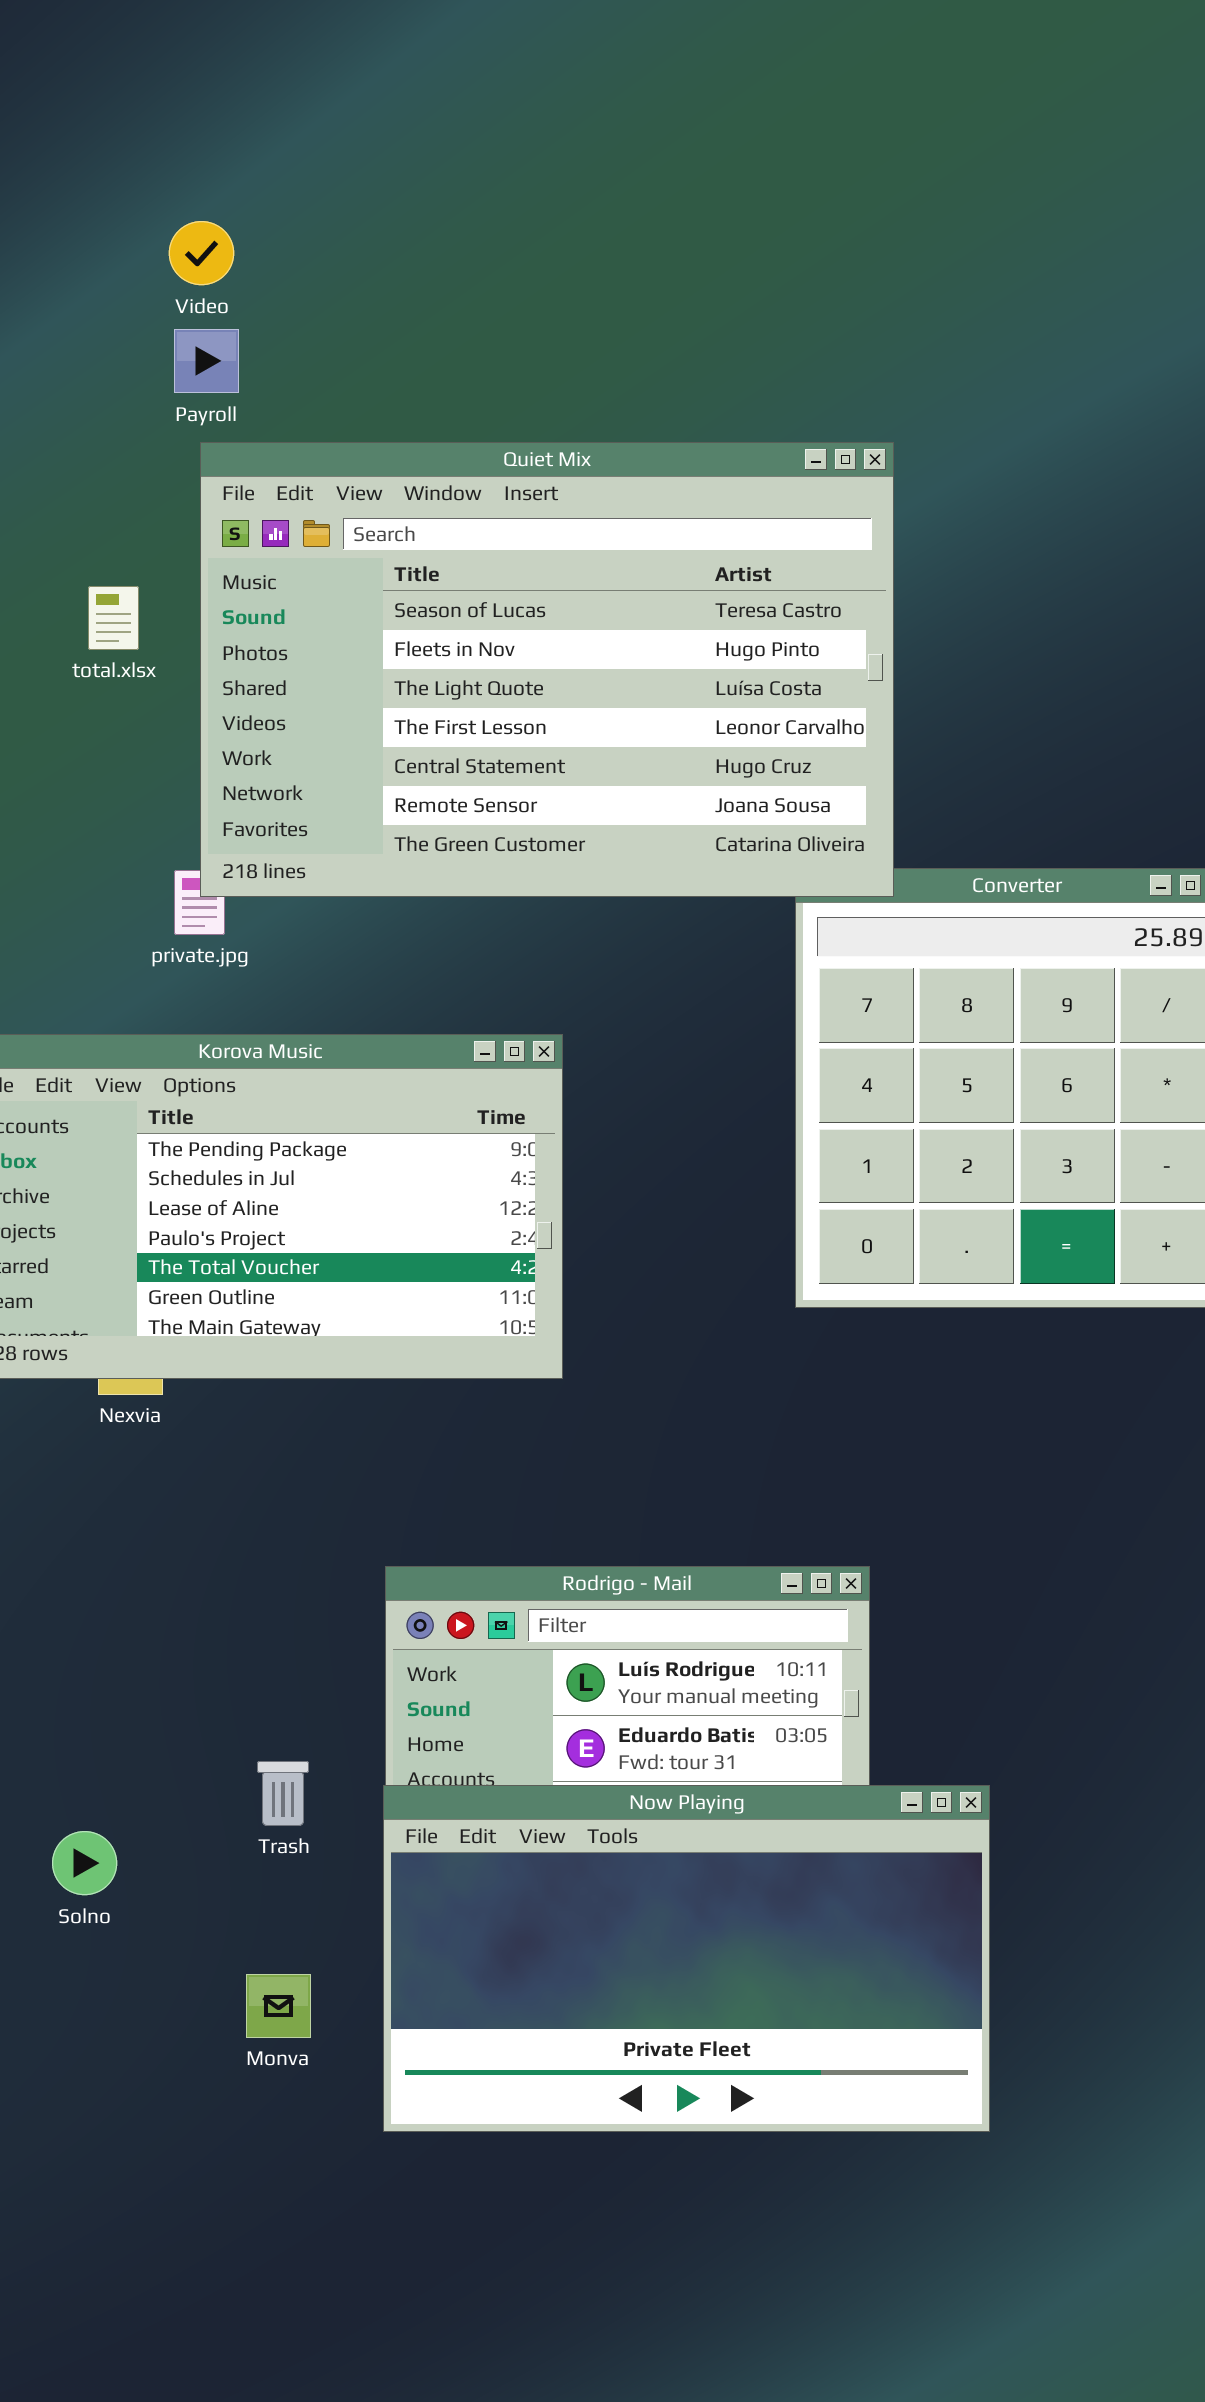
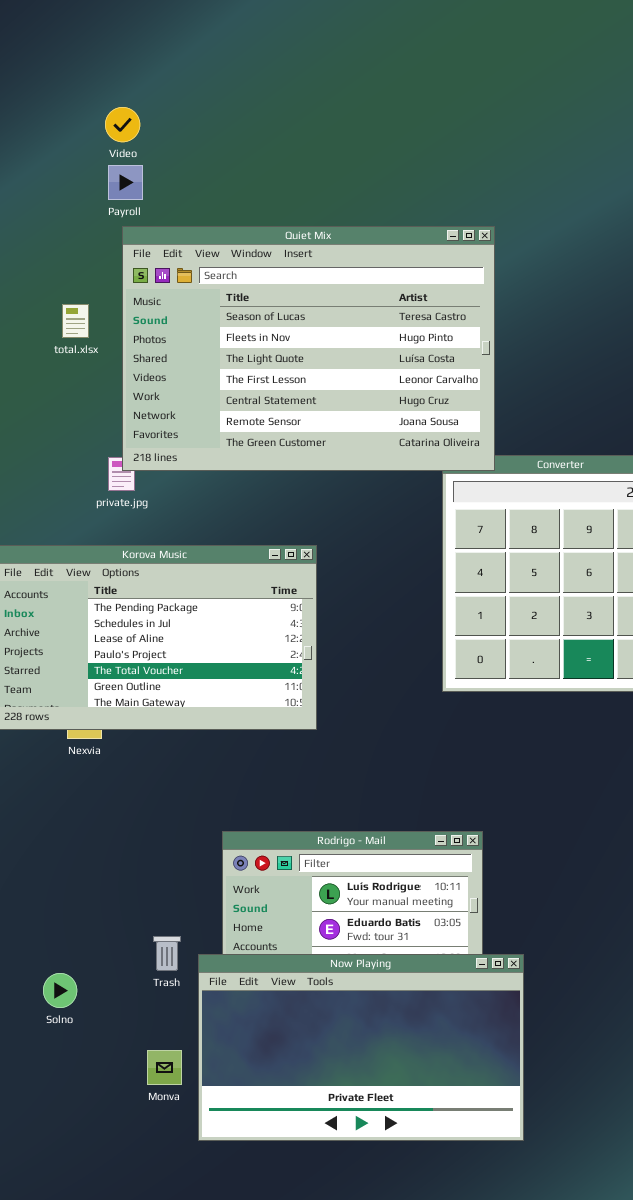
Now Playing: [383,1785,990,2132] -> [198,954,524,1141], moved

